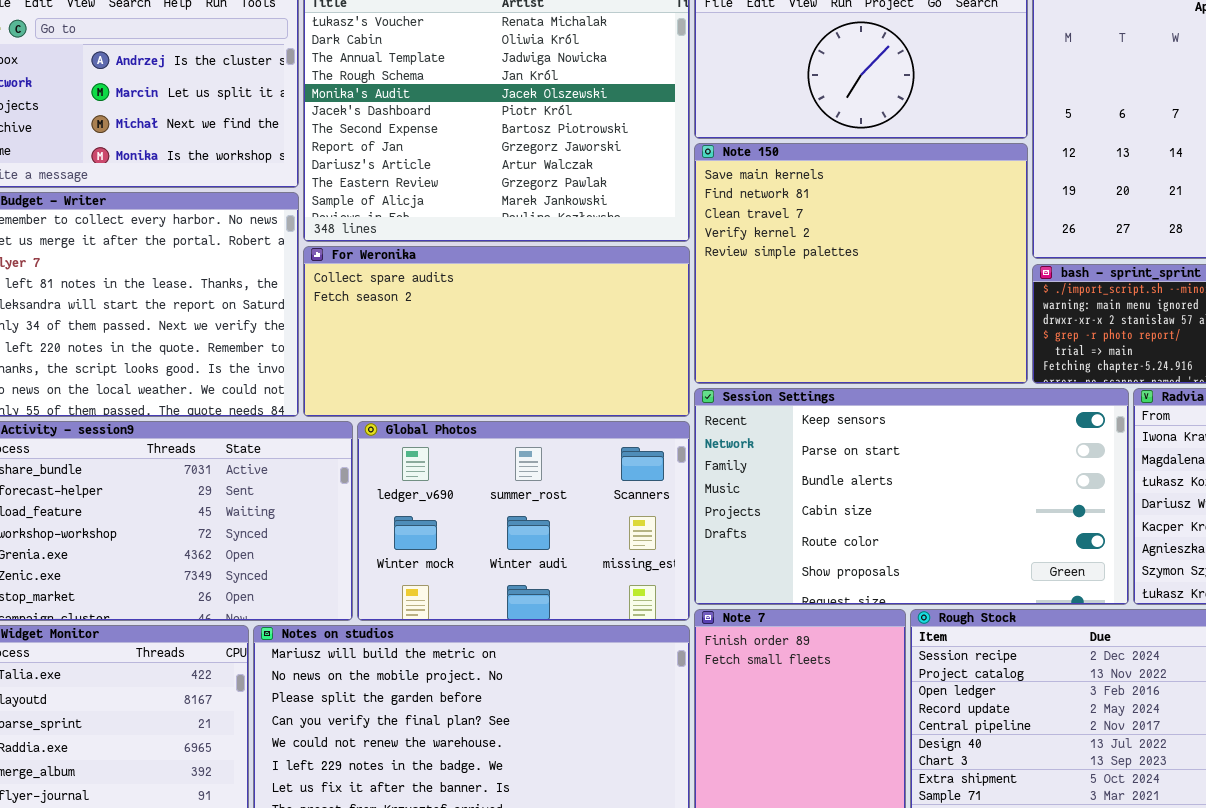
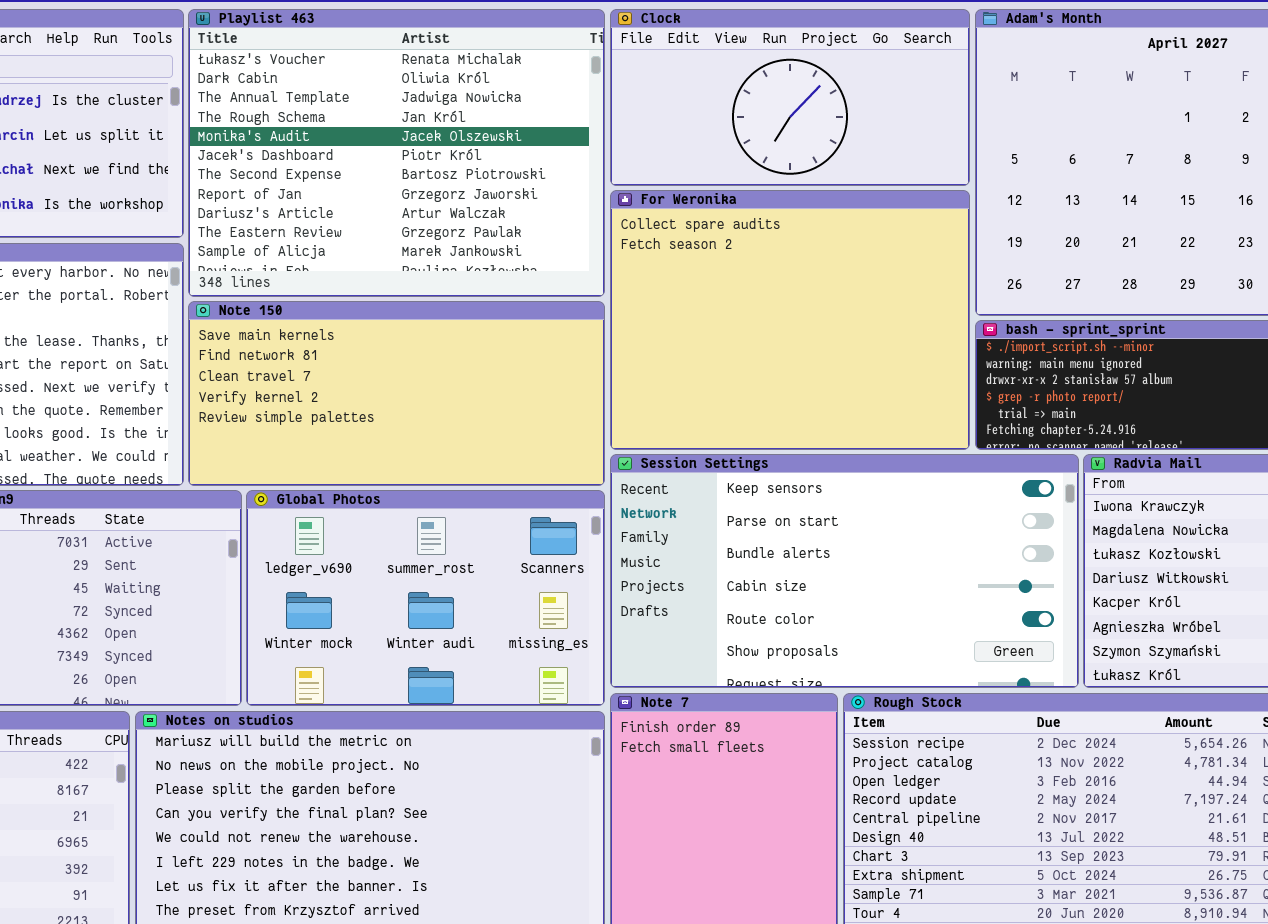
Note 150: [694,143,1028,384] -> [188,301,605,486], moved, resized
For Weronika: [303,246,690,417] -> [610,190,970,450], moved, resized

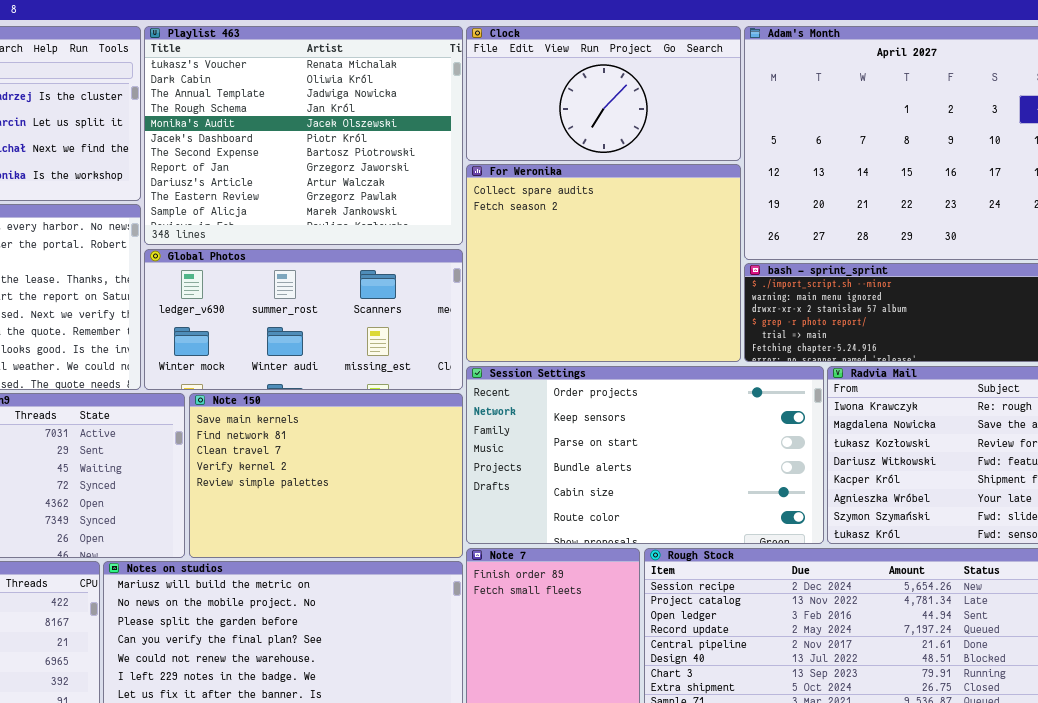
Note 150: [188,301,605,486] -> [189,393,463,558], moved, resized
Session Settings: [610,454,1079,688] -> [466,366,824,544], scrolled up 1 row
Global Photos: [246,490,605,706] -> [144,249,463,390], moved, resized

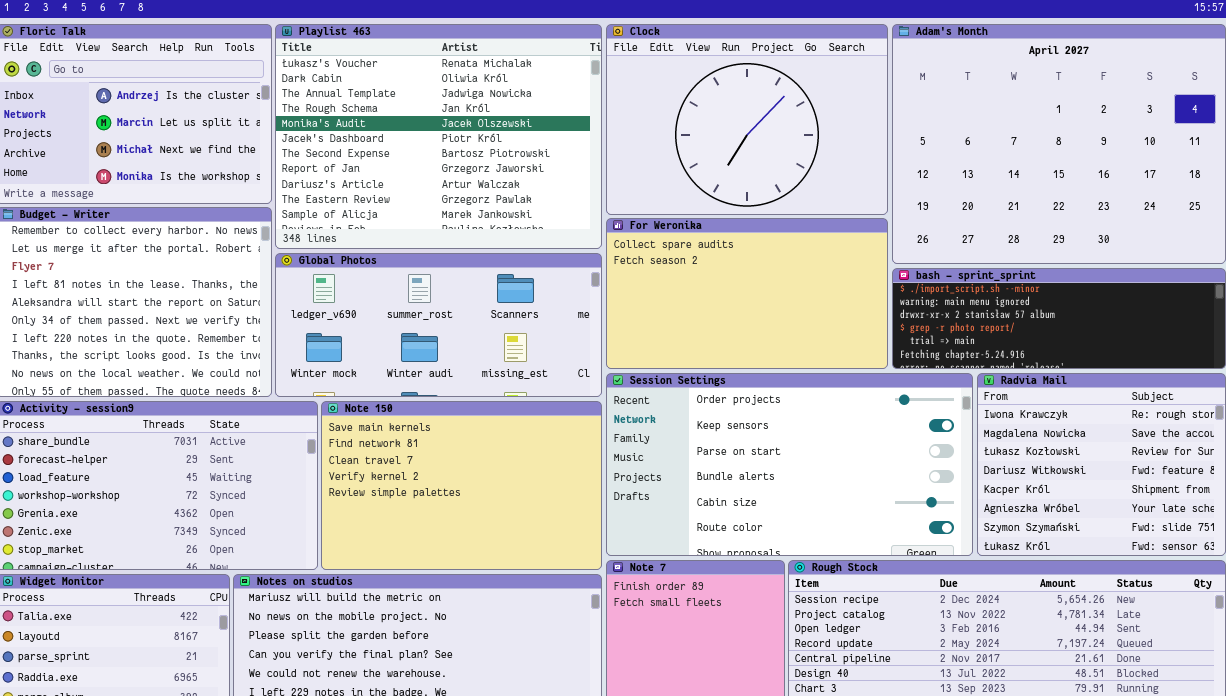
Clock: [466,26,741,161] -> [606,24,888,215], resized
For Weronika: [466,164,741,362] -> [606,218,888,369], resized

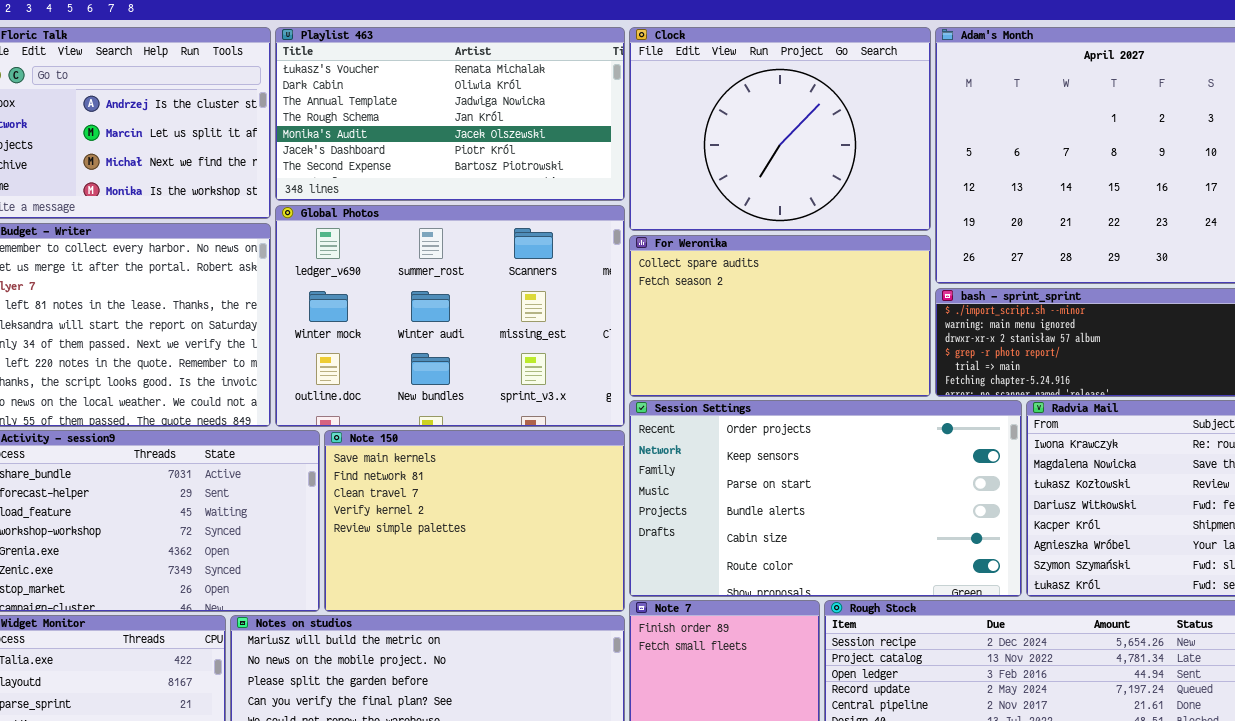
Playlist 463: [275,24,602,249] -> [275,27,625,201], resized
Global Photos: [275,253,602,397] -> [275,205,625,427], resized

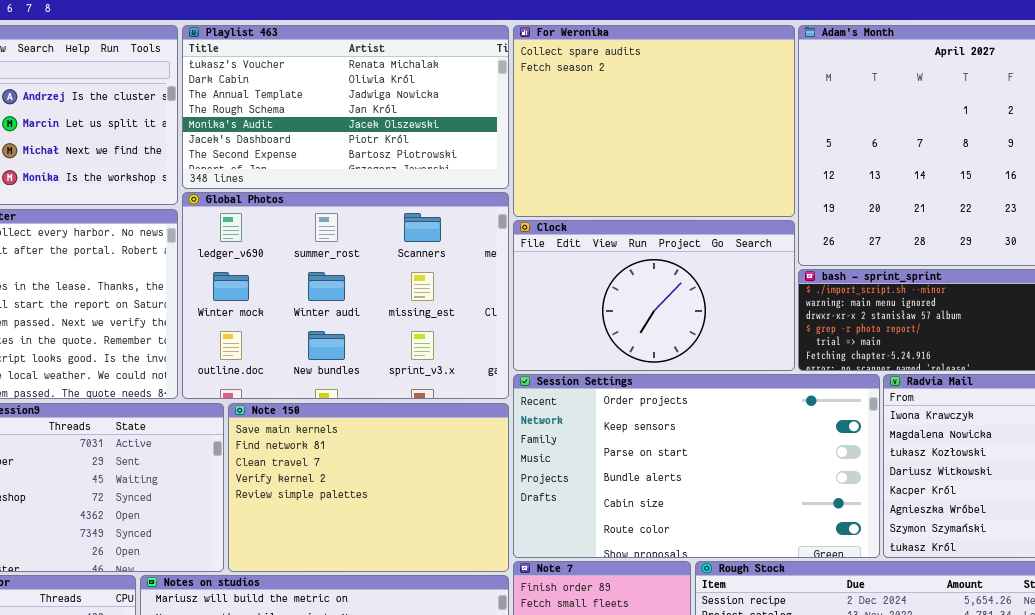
Clock: [629,27,931,231] -> [513,220,795,371], moved, resized
For Weronika: [629,235,931,397] -> [513,25,795,217], moved, resized

